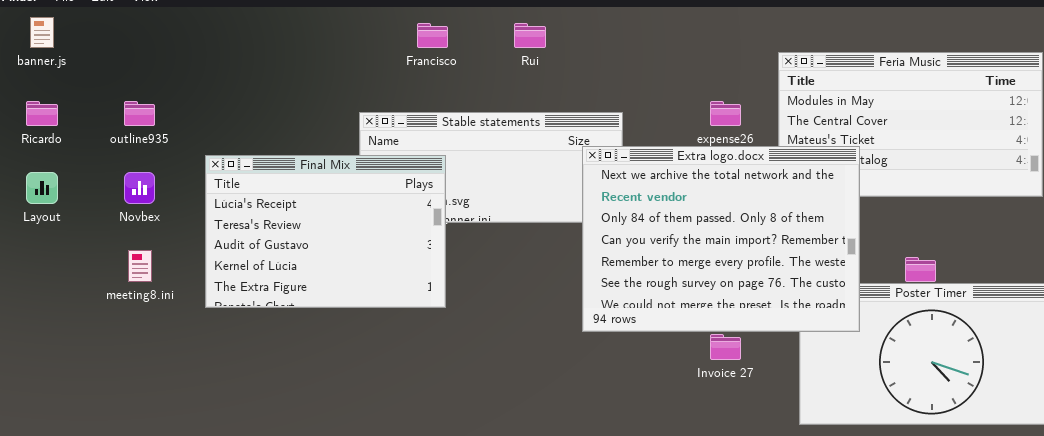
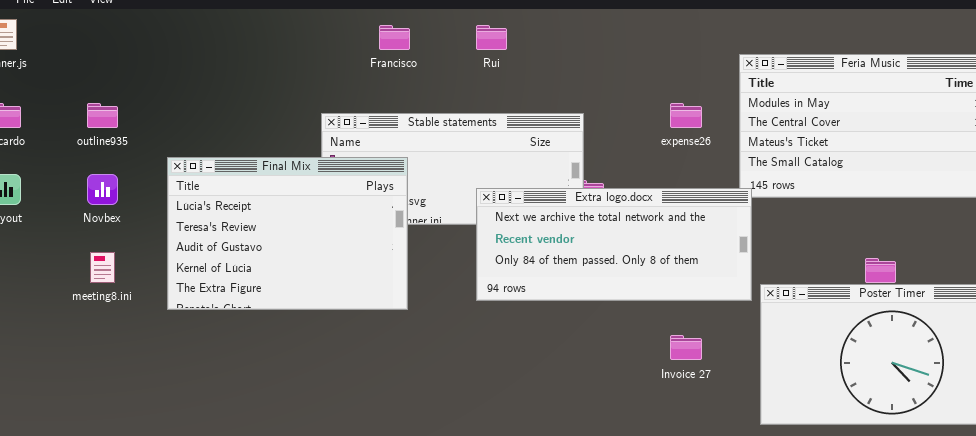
Extra logo.docx: [582,146,860,332] -> [476,188,752,301], moved, resized

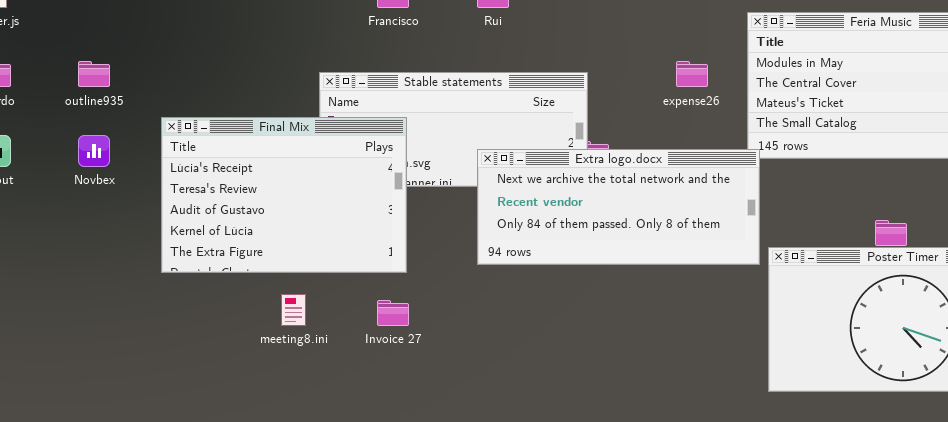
meeting8.ini: [90,252,115,283] -> [281,294,306,326], moved
Invoice 27: [670,335,702,360] -> [377,300,409,326], moved

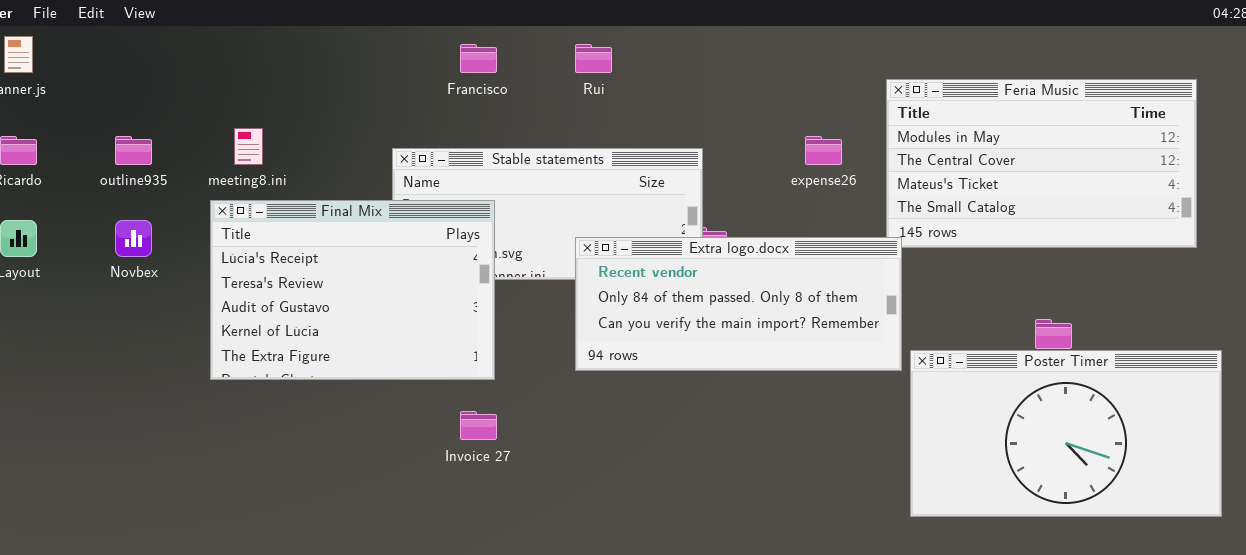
Extra logo.docx: [477,149,760,265] -> [575,237,902,371], scrolled down 1 row
meeting8.ini: [281,294,306,326] -> [234,128,263,165], moved

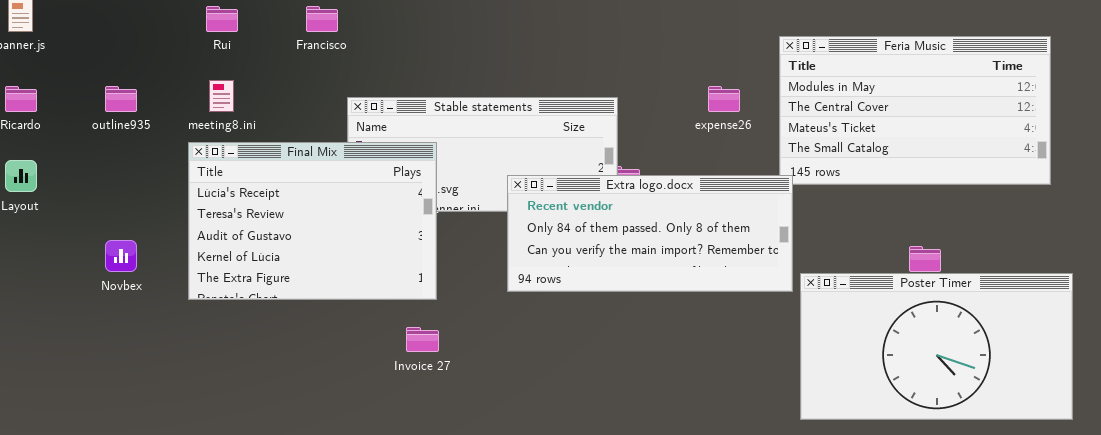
Francisco: [460,44,497,73] -> [306,6,338,32], moved
Rui: [575,44,612,73] -> [206,6,238,32], moved
Novbex: [115,220,152,257] -> [105,240,137,272], moved

